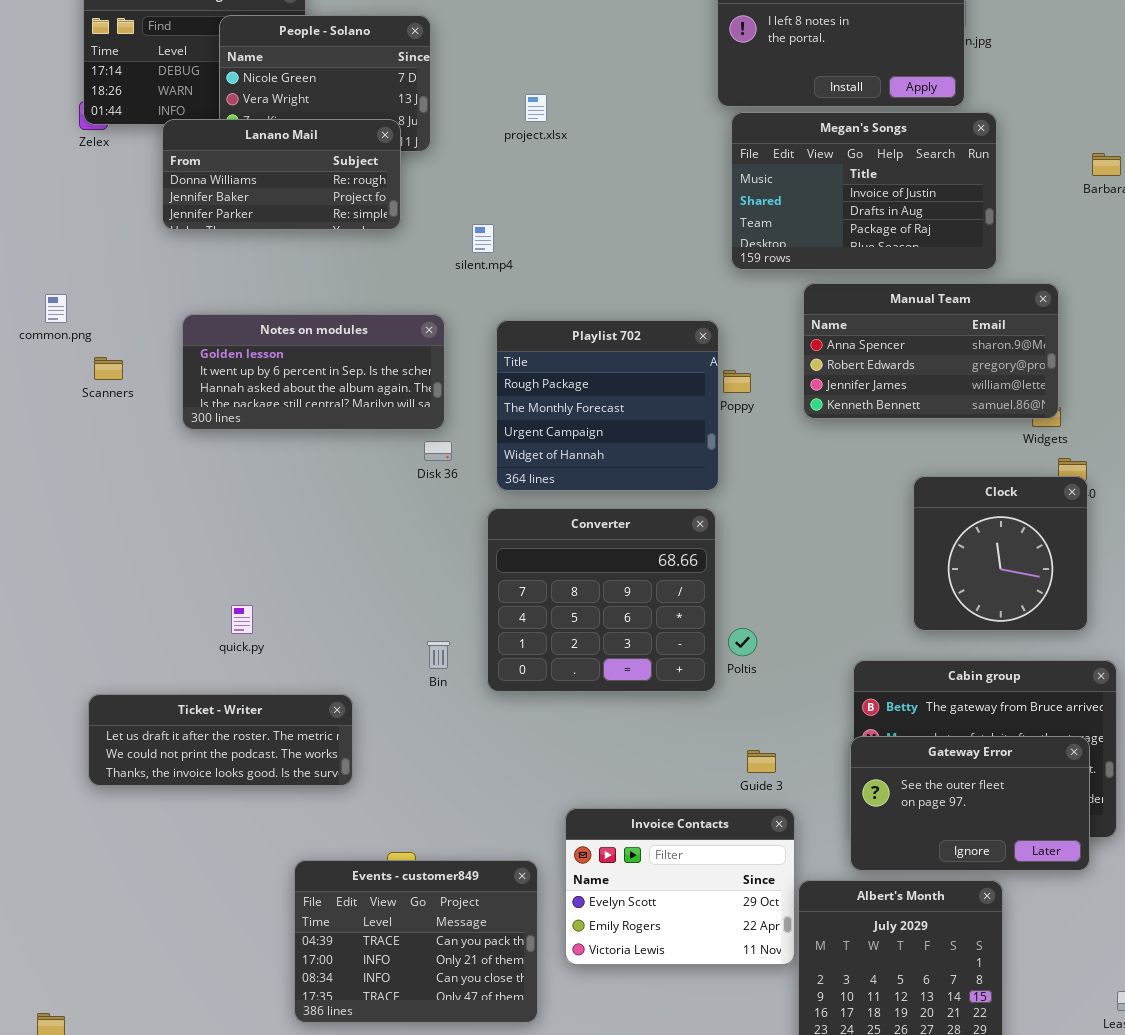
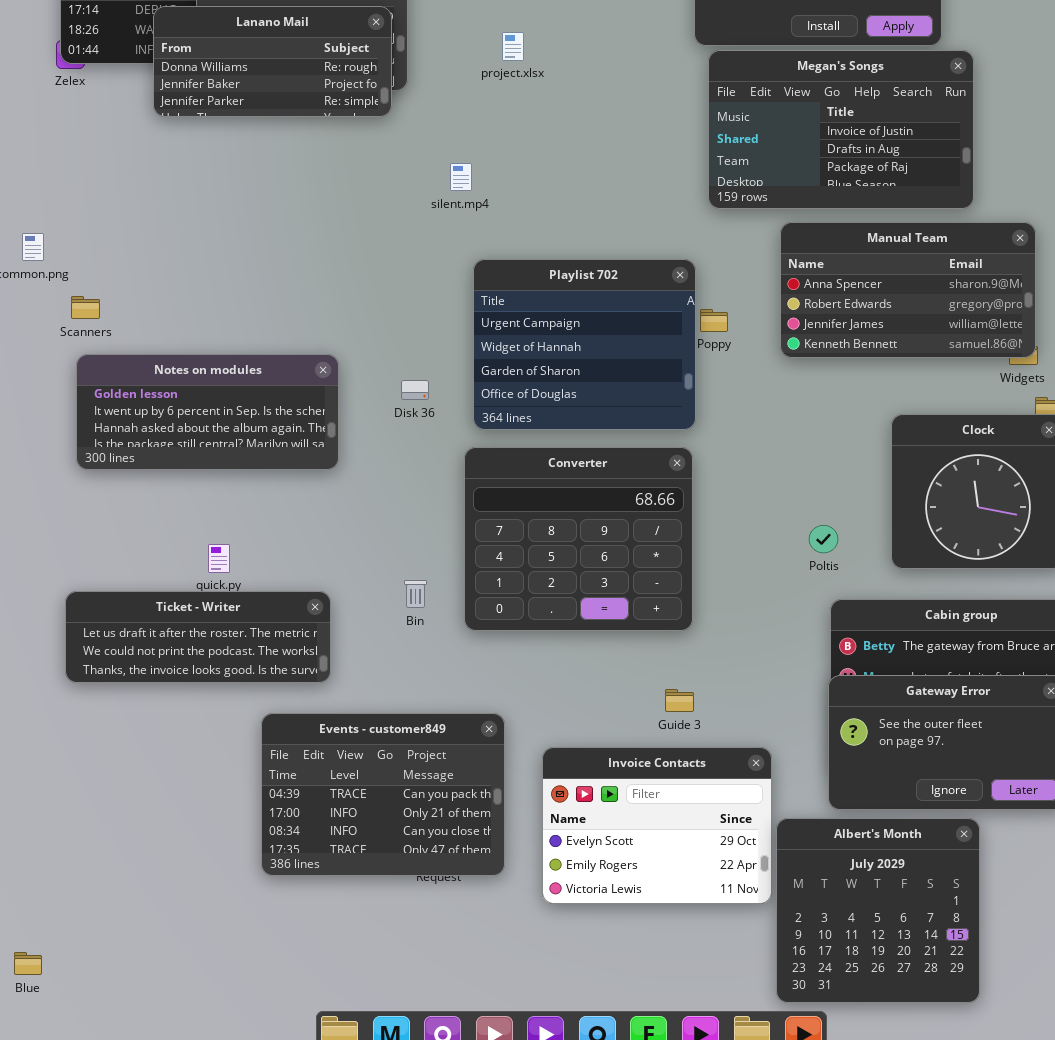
Lanano Mail: [162,119,401,230] -> [153,6,392,117], moved
Notes on modules: [182,314,445,430] -> [76,354,339,470], moved
Playlist 702: [496,320,719,491] -> [473,259,696,430], scrolled down 2 rows
Poltis: [728,628,757,656] -> [809,525,838,553], moved
Ticket - Writer: [88,694,353,786] -> [65,591,331,683], moved
Guide 3: [747,750,776,773] -> [665,689,694,712], moved
Events - customer849: [294,860,538,1023] -> [261,713,505,876], moved

